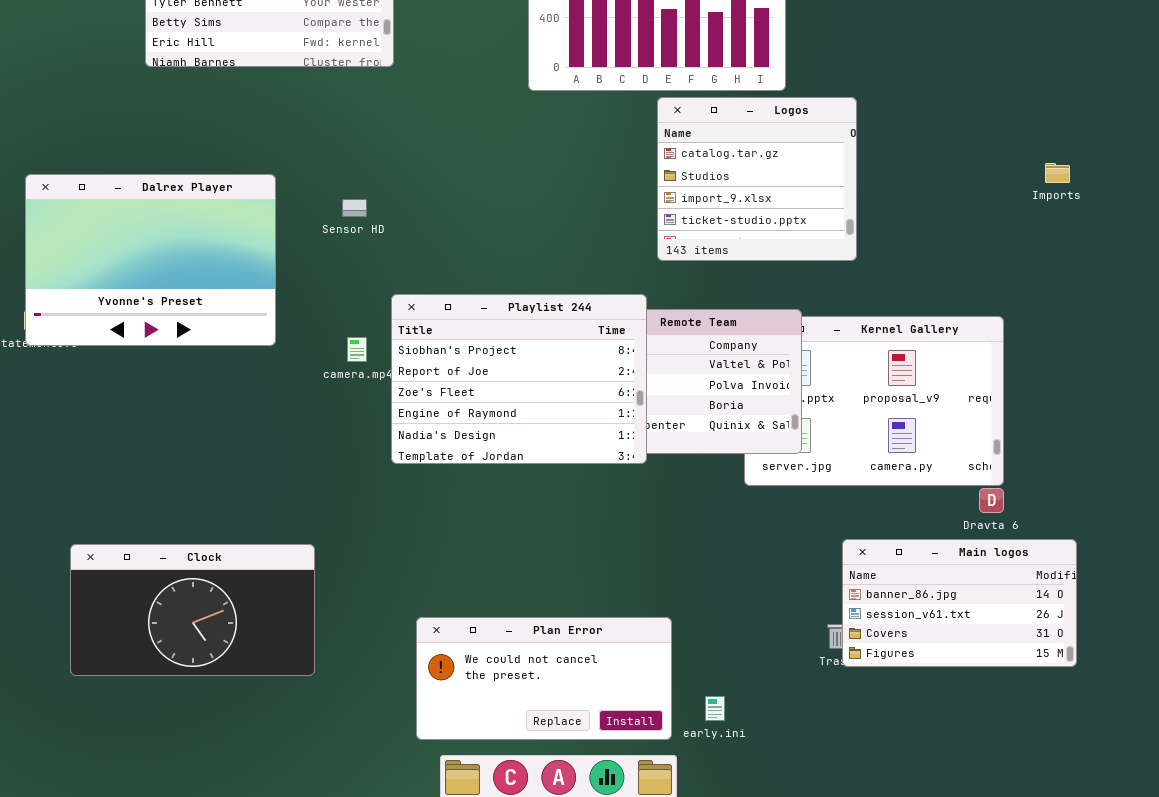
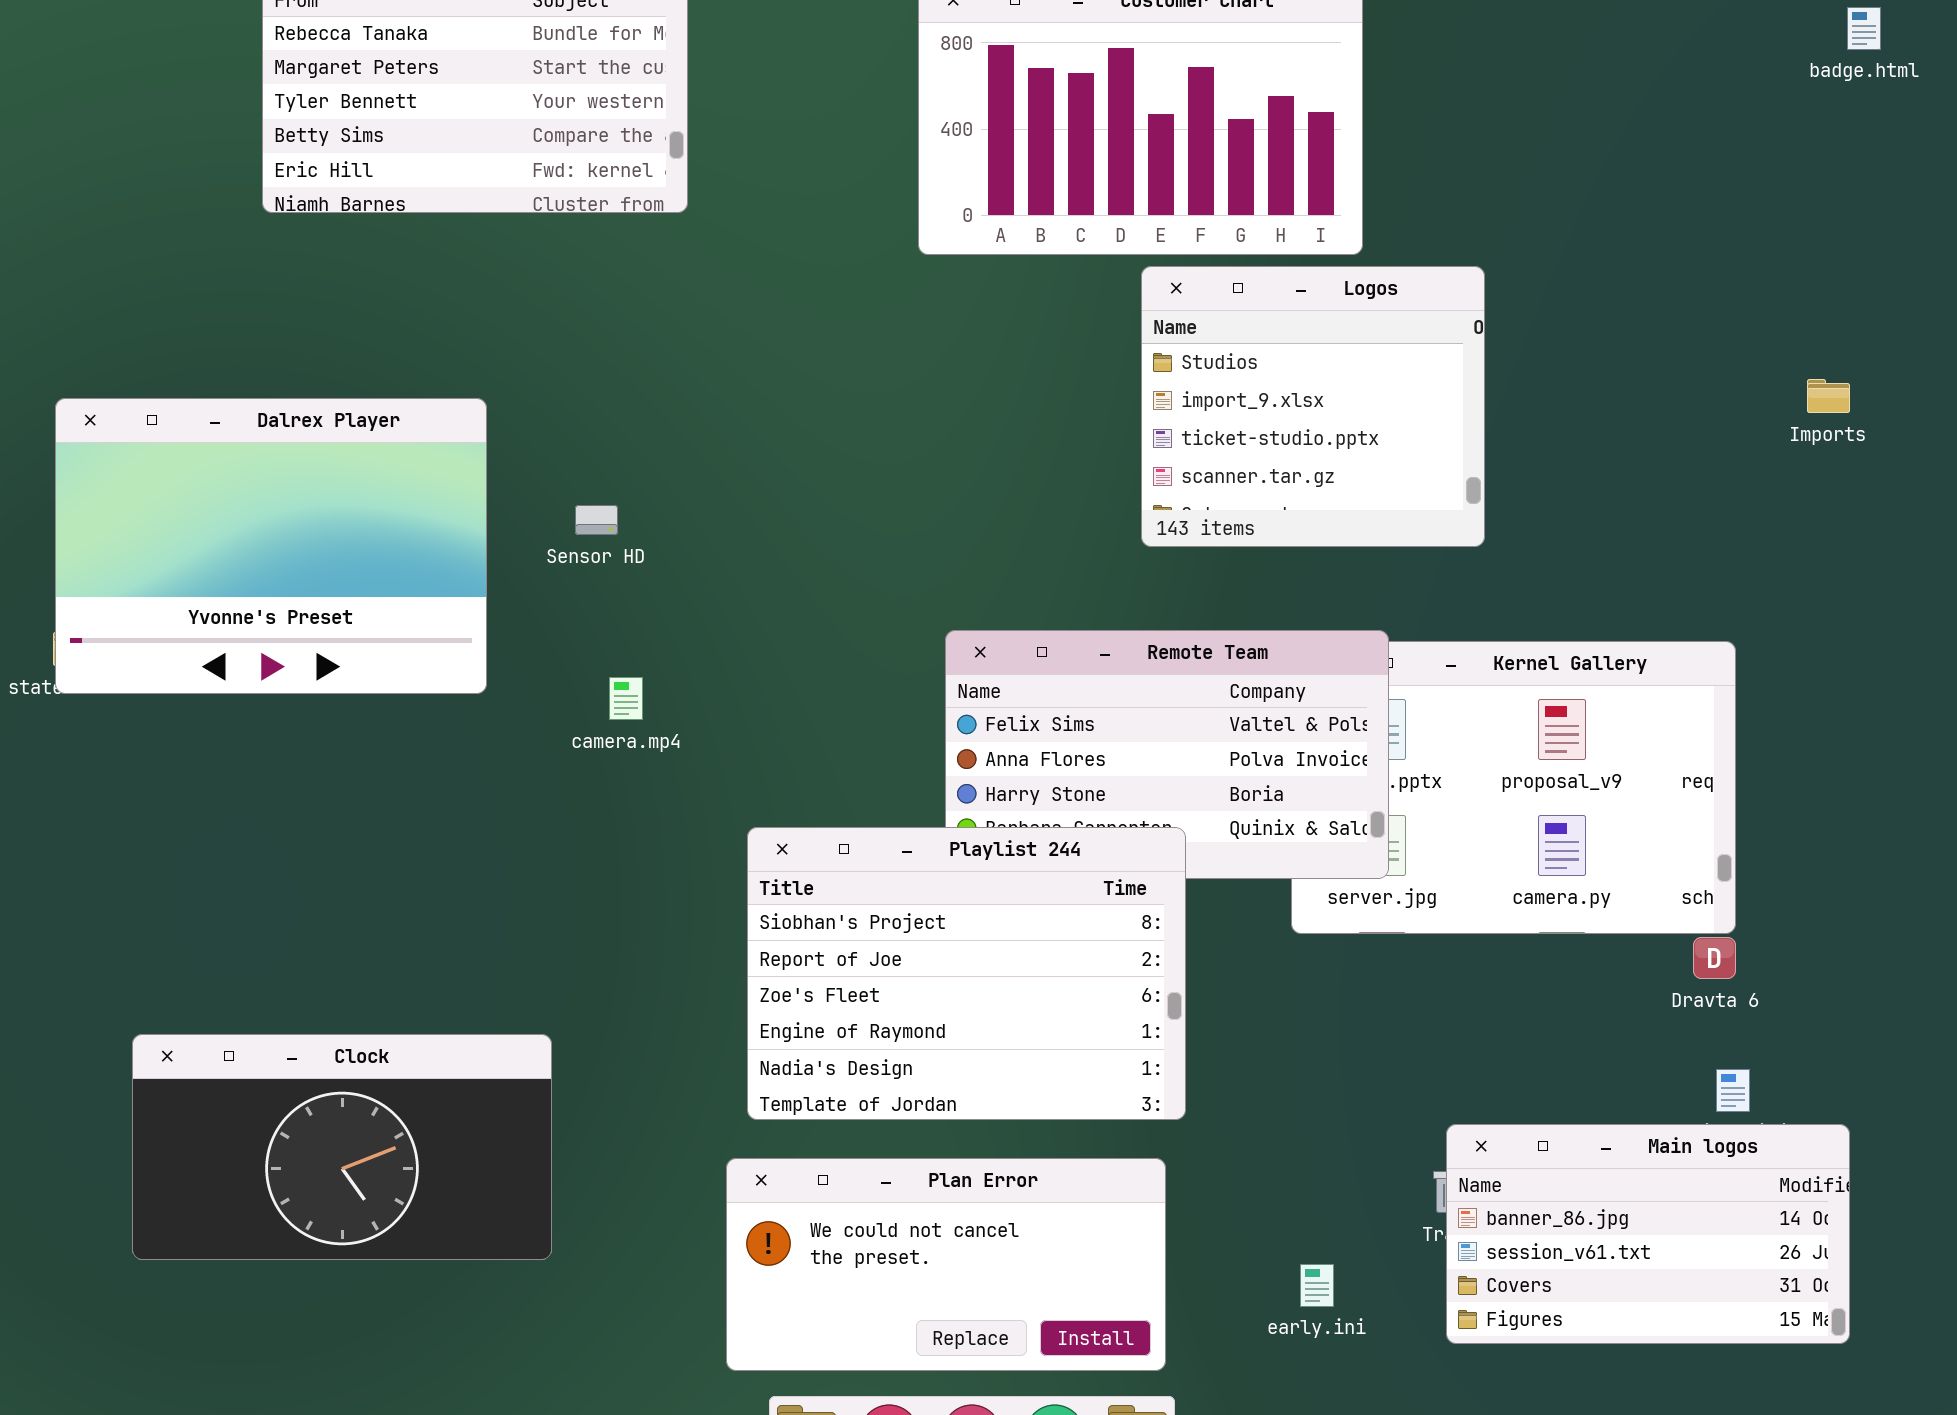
Logos: [657,97,857,261] -> [1141,266,1485,547], scrolled down 1 row
Sensor HD: [342,199,367,217] -> [575,505,618,535], moved
Playlist 244: [391,294,647,464] -> [747,827,1186,1120], moved
Main logos: [842,539,1077,667] -> [1446,1124,1850,1344], moved
early.ini: [705,696,725,721] -> [1300,1264,1334,1307], moved

